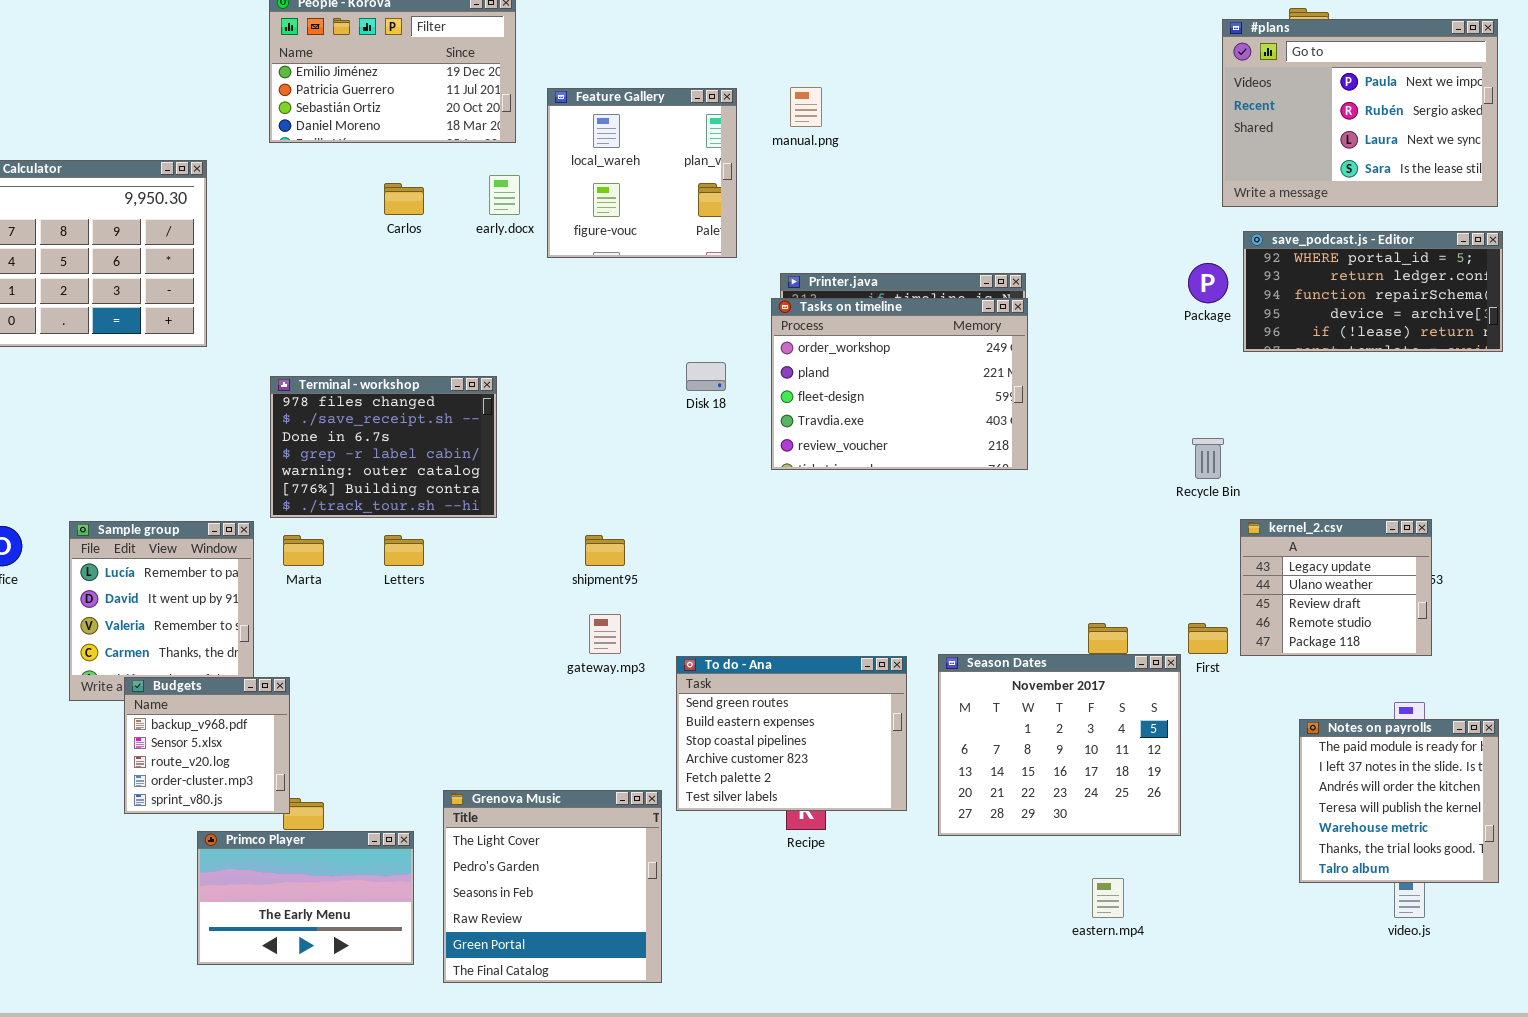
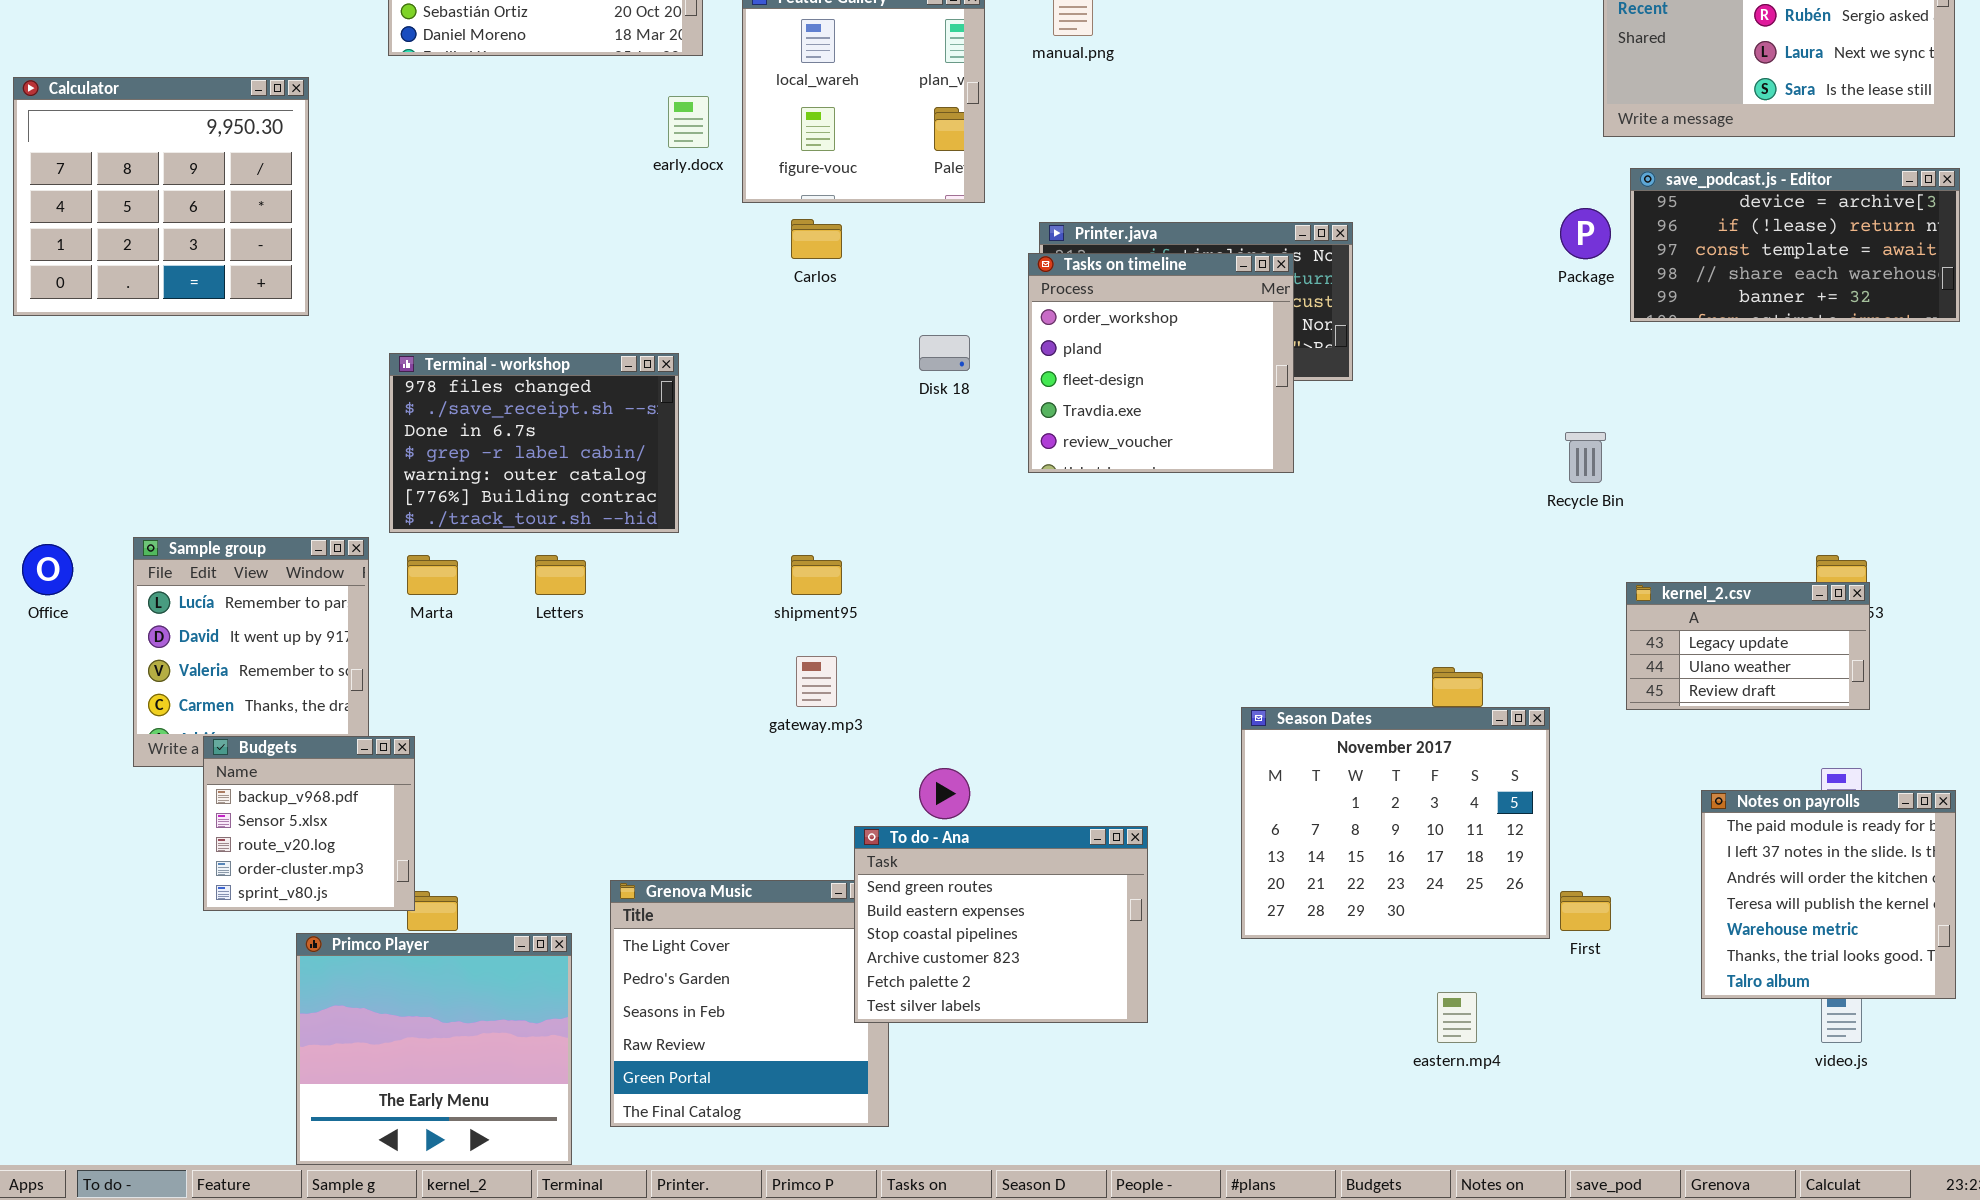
Carlos: [384,183,424,215] -> [791,219,842,259], moved
save_podcast.js - Editor: [1243,231,1503,352] -> [1630,168,1960,322], scrolled down 3 rows
Tasks on timeline: [771,298,1028,470] -> [1028,253,1294,473], resized
kernel_2.csv: [1240,519,1432,656] -> [1626,582,1870,710], resized
First: [1188,623,1228,654] -> [1560,891,1611,931], moved
To do - Ana: [676,656,907,811] -> [854,826,1148,1023], moved
Primco Player: [197,831,414,965] -> [296,933,572,1165], resized

